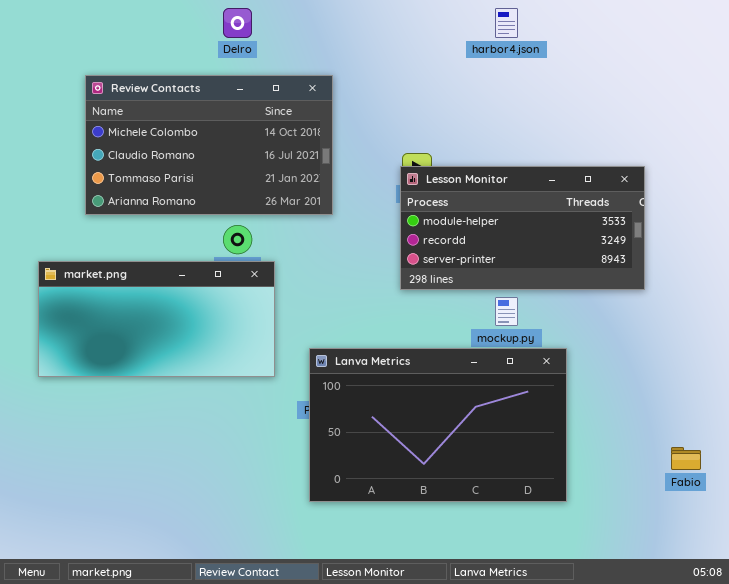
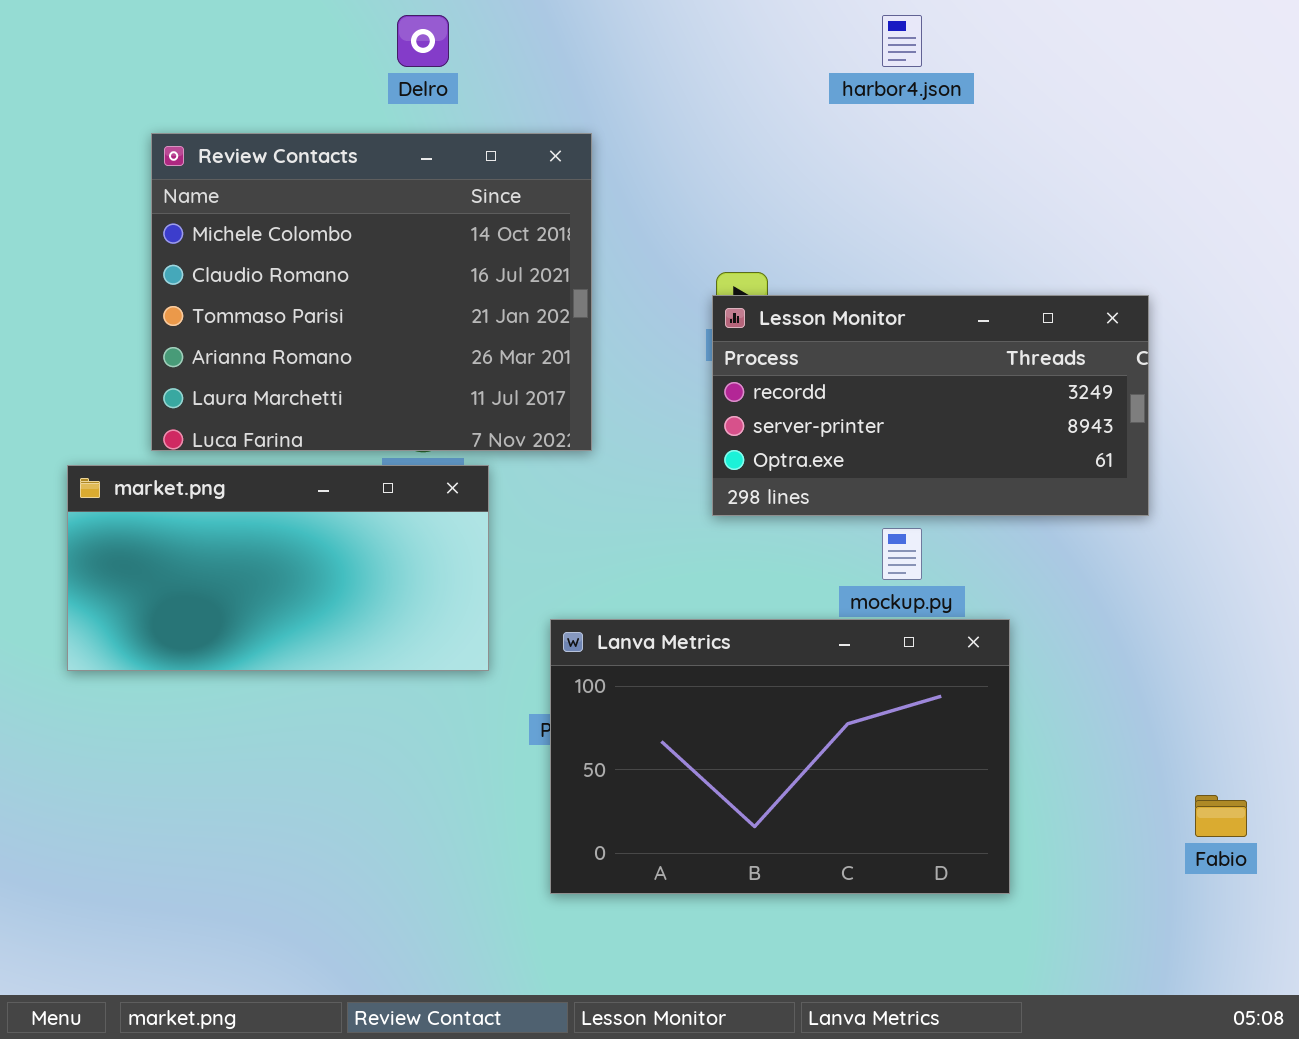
Review Contacts: [85,75,333,215] -> [151,133,592,451], resized
Lesson Monitor: [400,166,645,290] -> [712,295,1149,516], scrolled down 1 row

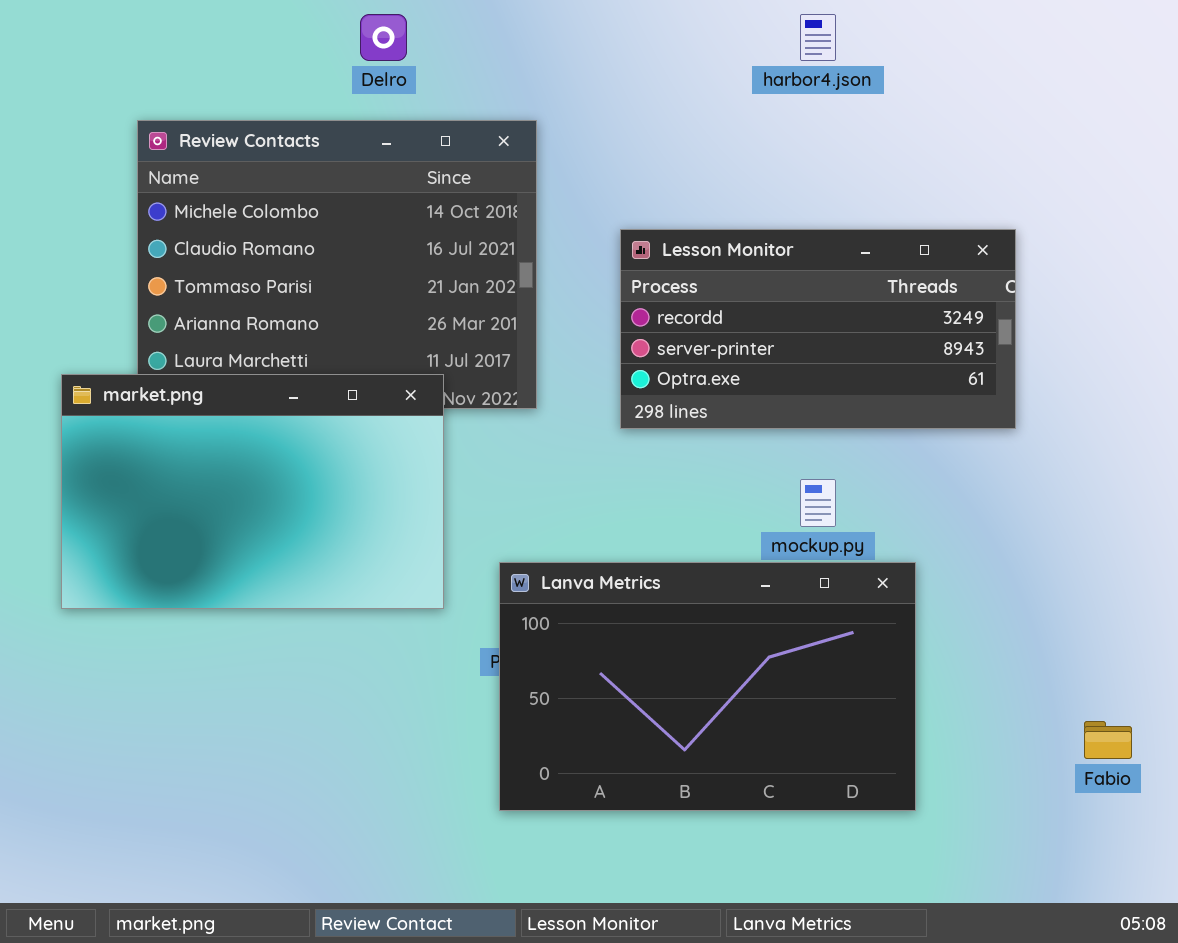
Lesson Monitor: [712,295,1149,516] -> [620,229,1016,429], moved
market.png: [67,465,489,671] -> [61,374,444,609], resized

